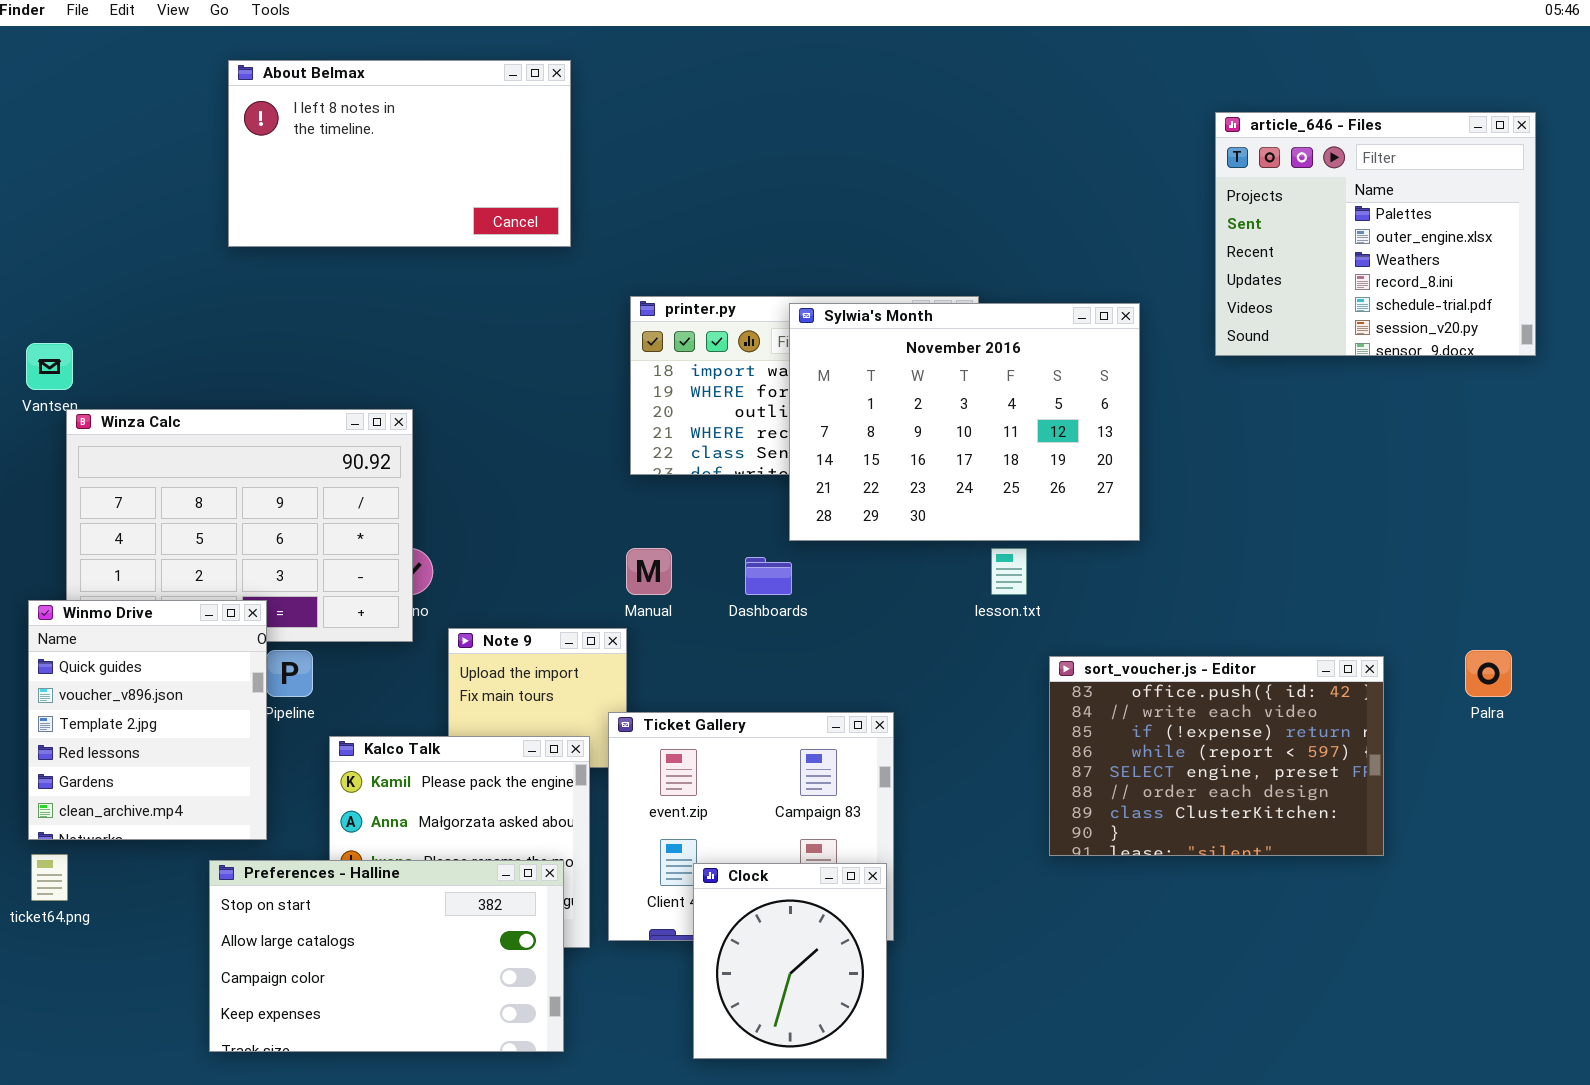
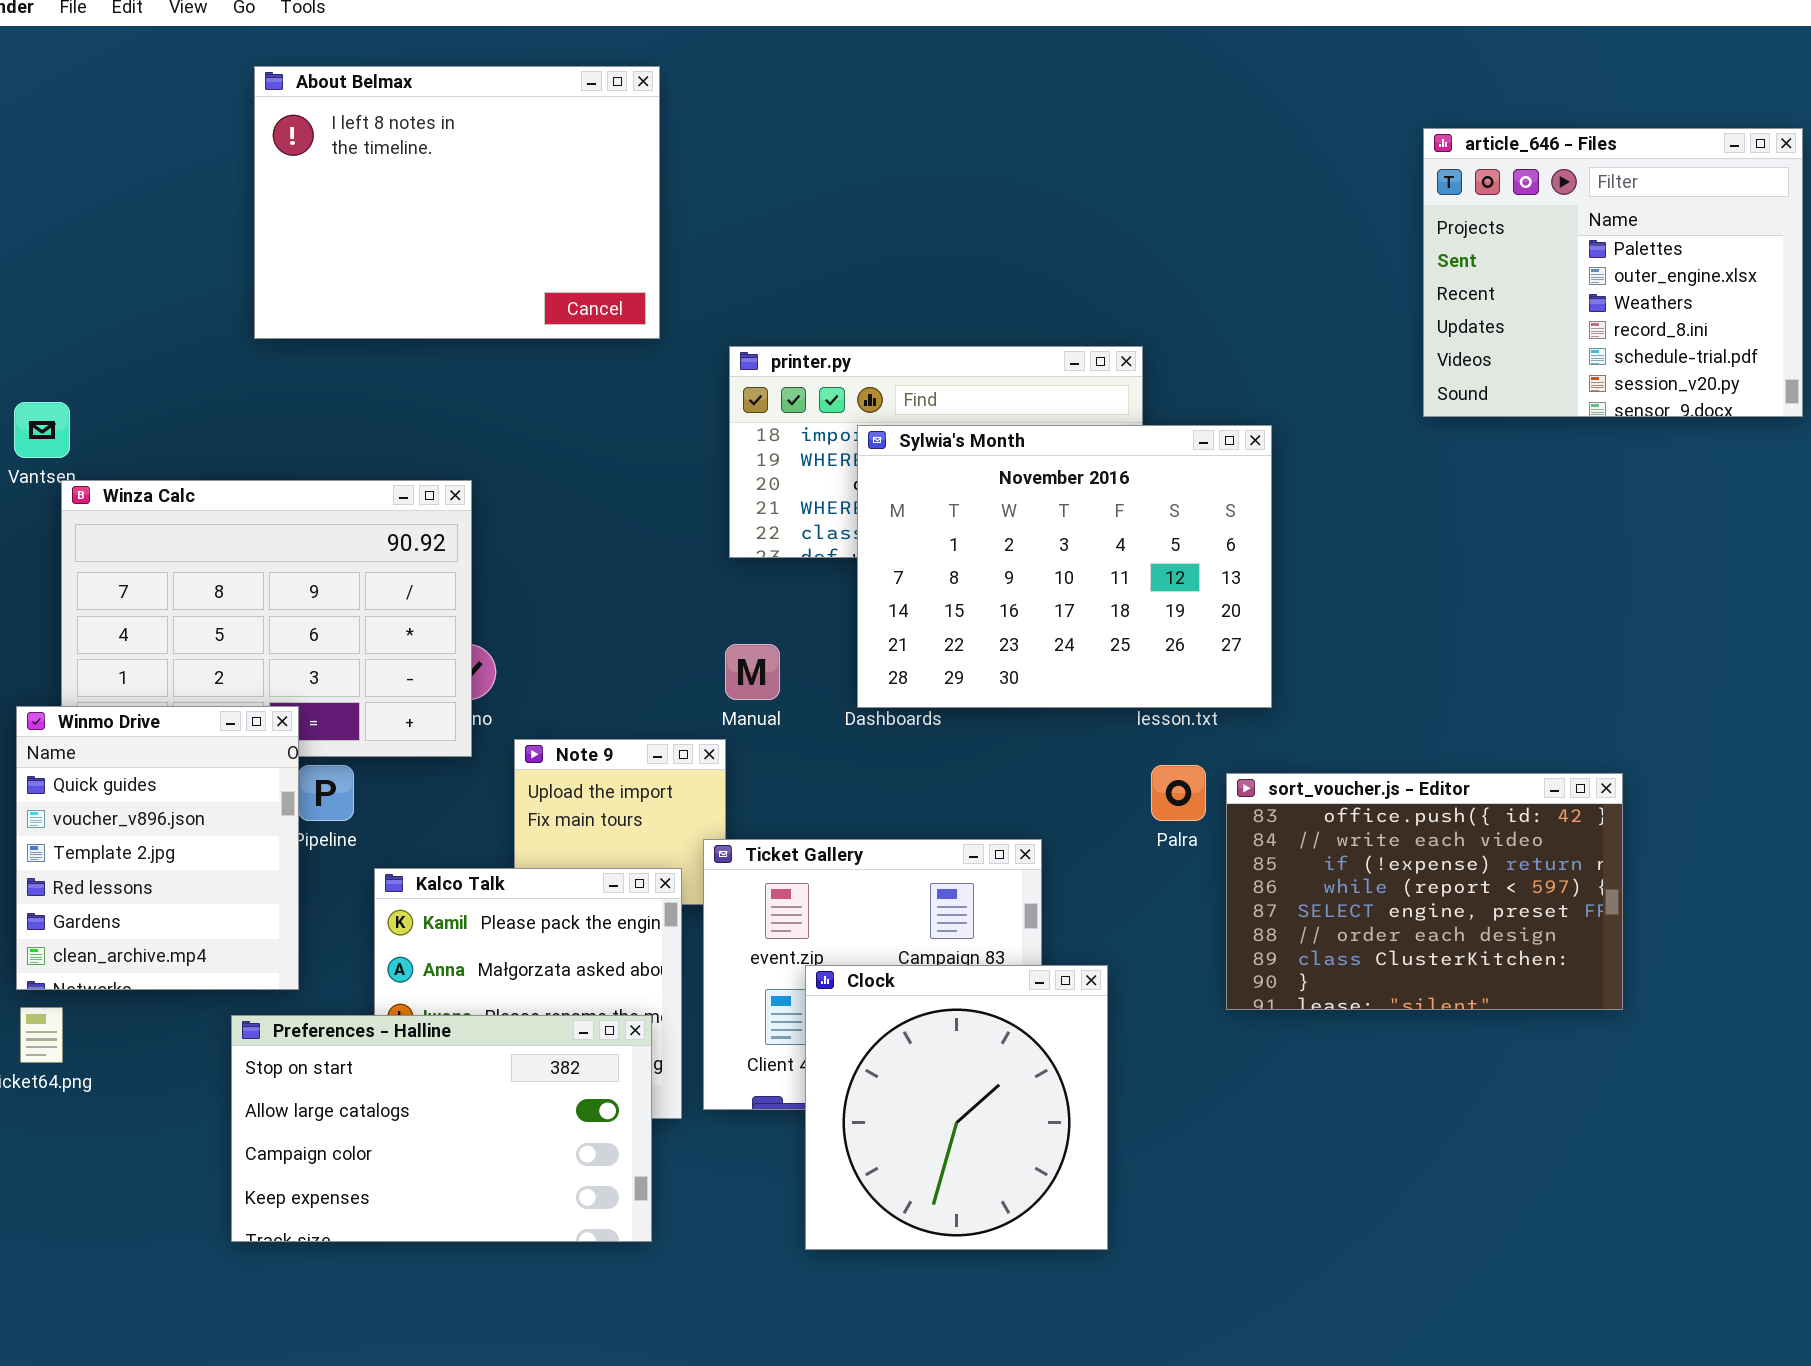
About Belmax: [228,60,571,247] -> [254,66,660,339], resized
Sylwia's Month: [789,303,1140,541] -> [857,425,1272,708], moved
Palra: [1465,650,1512,697] -> [1151,765,1206,821], moved
Clock: [693,863,887,1059] -> [805,965,1108,1250], resized

